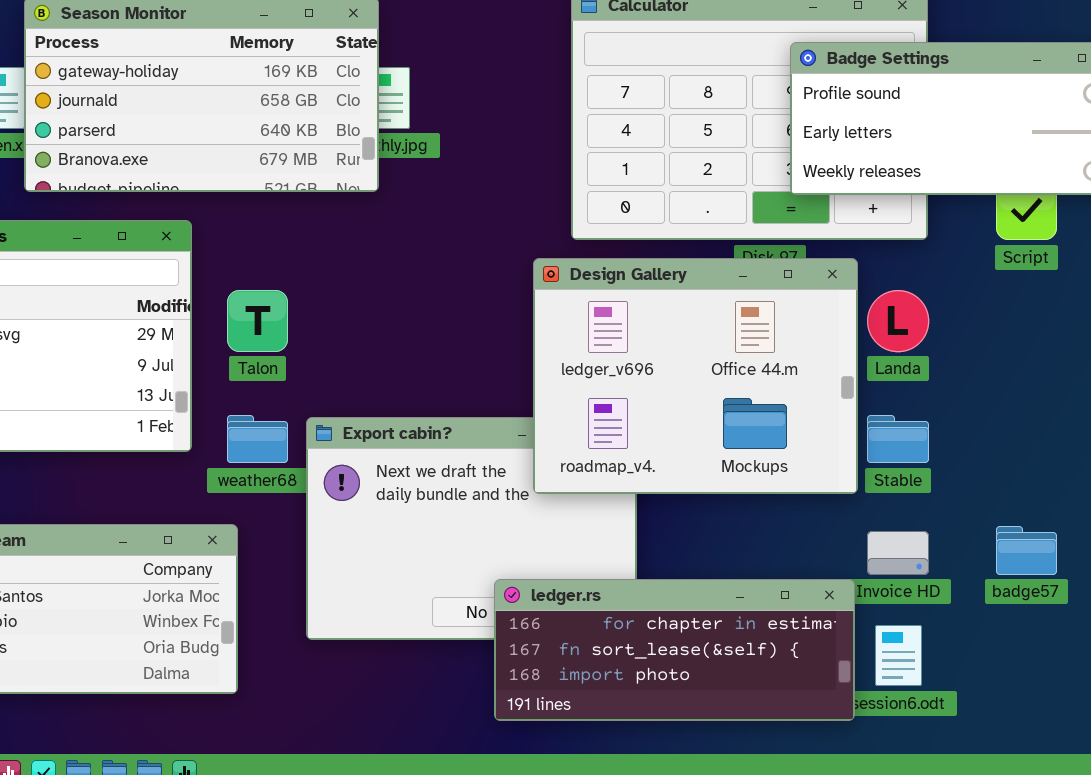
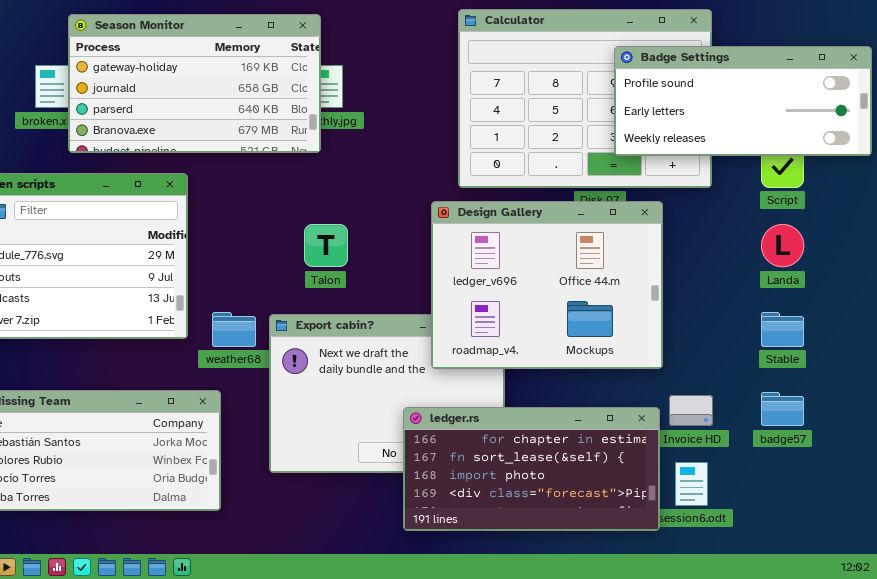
Talon: [227,290,288,352] -> [304,224,348,267], moved
Landa: [867,290,929,352] -> [761,224,804,267], moved
Stable: [867,415,929,463] -> [761,312,804,347], moved
ledger.rs: [494,579,855,721] -> [403,407,660,531], resized

